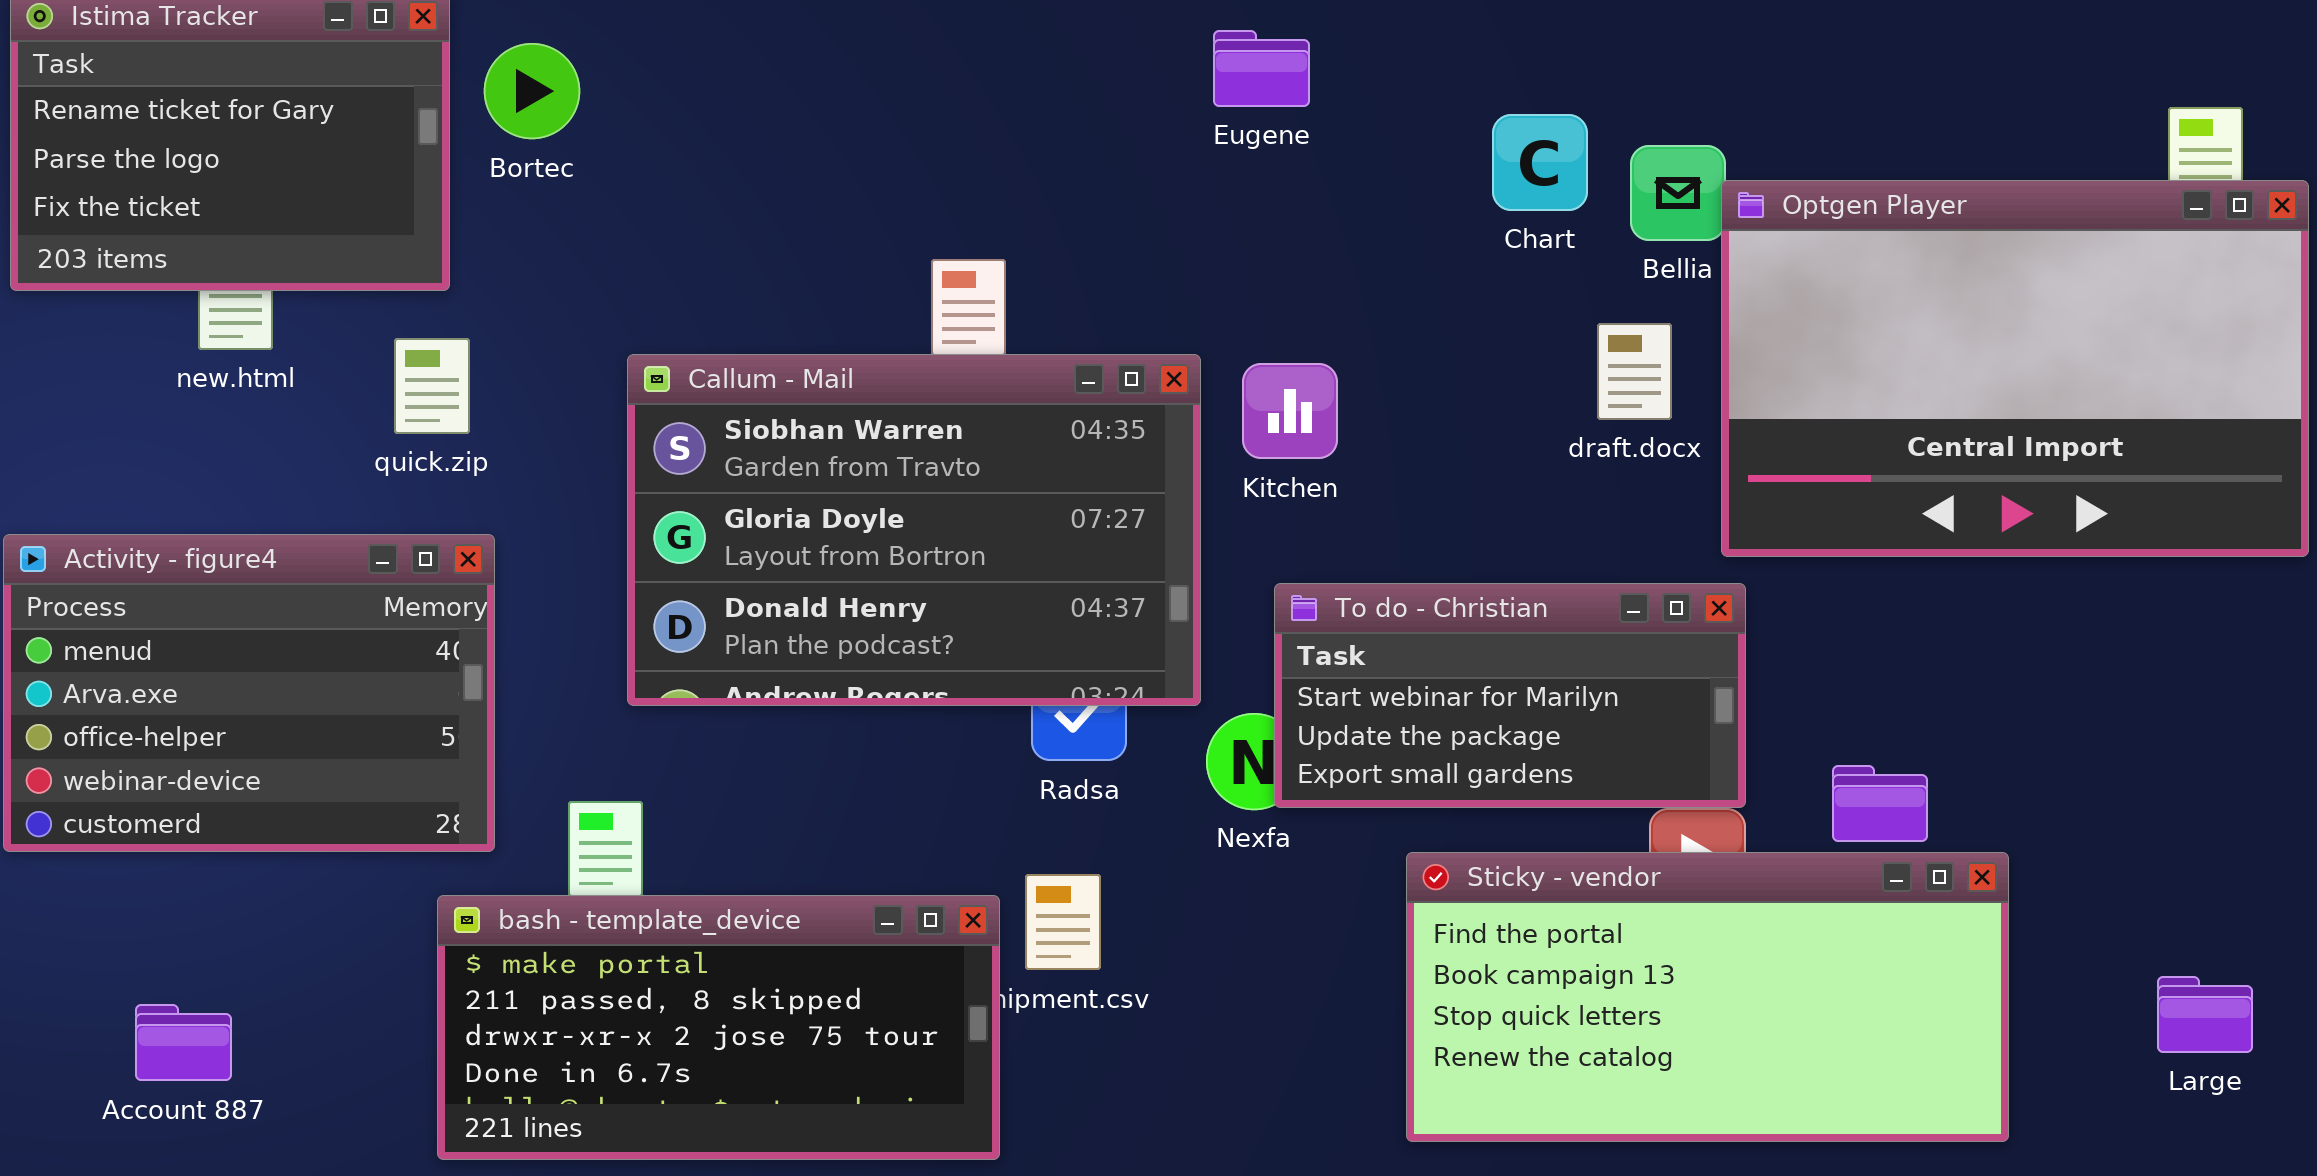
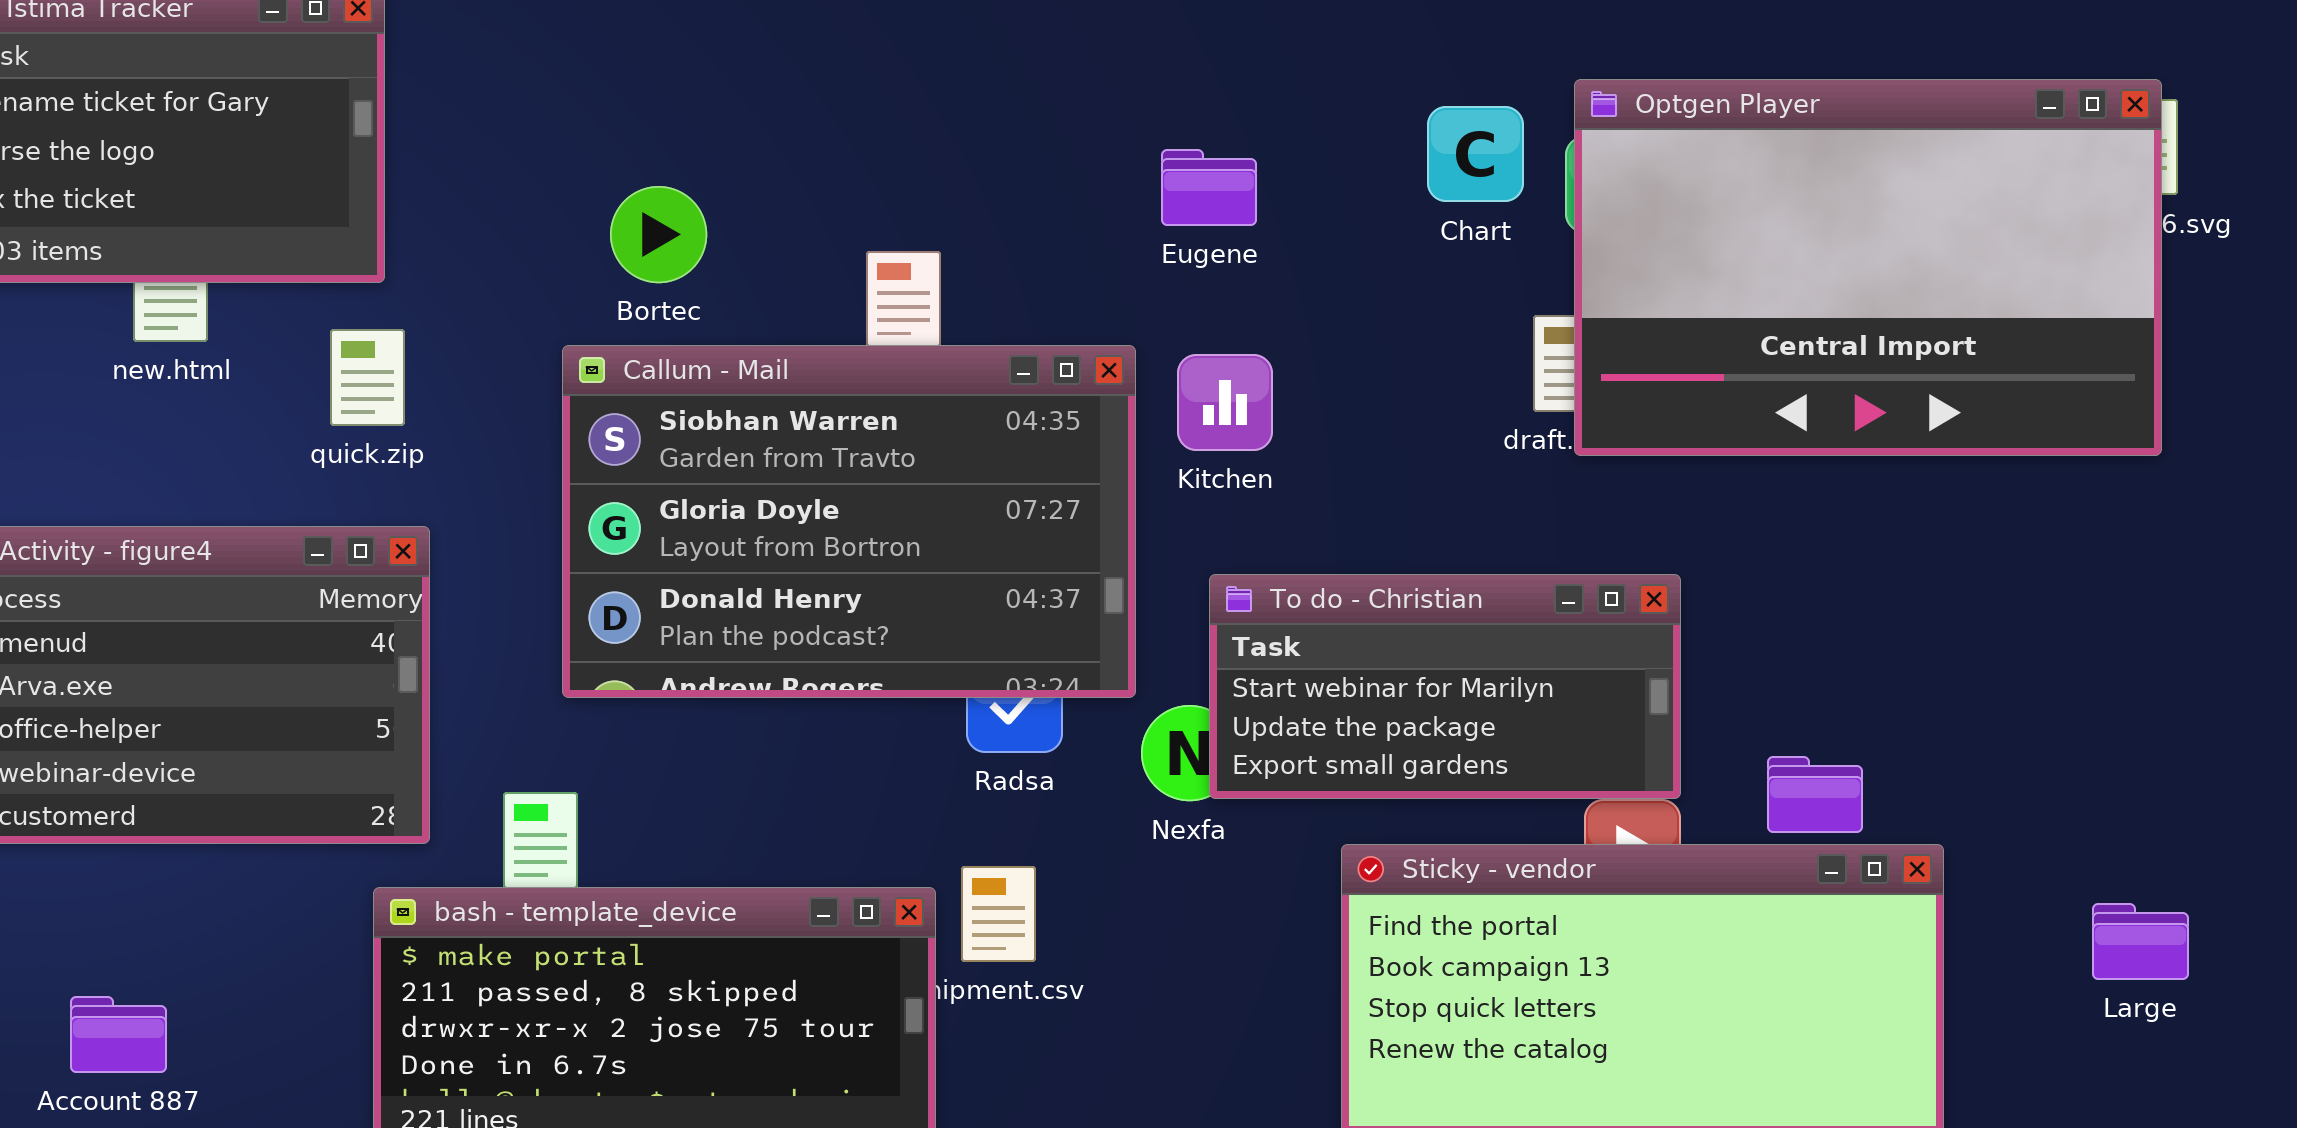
Eugene: [1213,30,1310,107] -> [1161,149,1257,226], moved
Bortec: [484,43,580,139] -> [610,186,707,283], moved
Optgen Player: [1721,180,2309,557] -> [1574,79,2162,456], moved
Large: [2157,976,2253,1053] -> [2092,903,2189,980], moved

